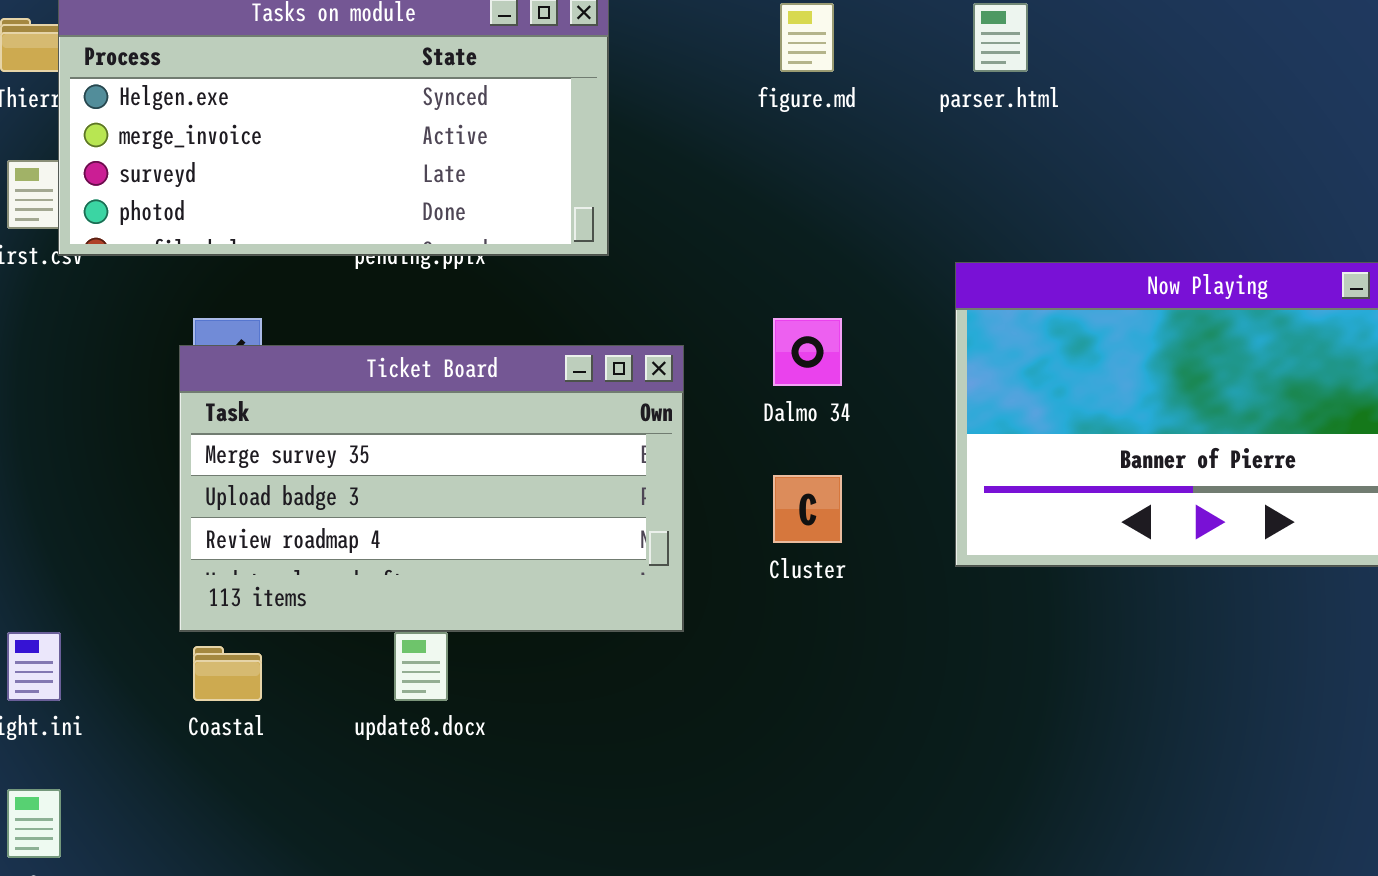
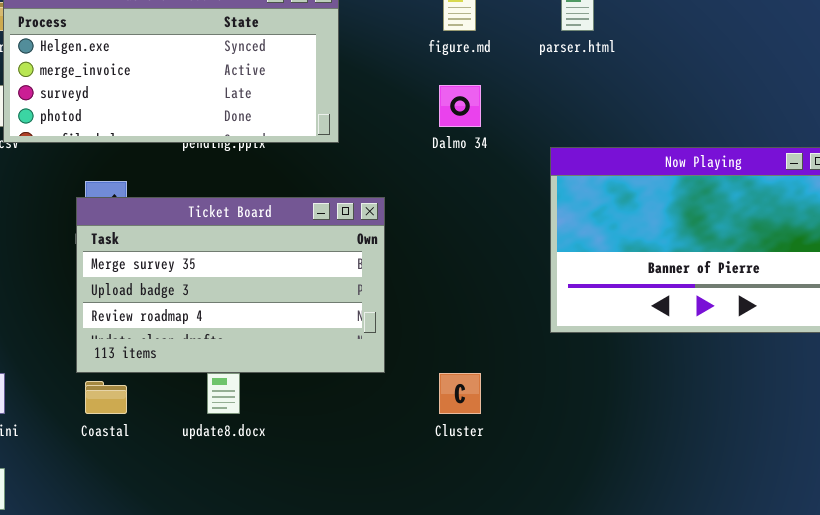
Dalmo 34: [773,318,842,386] -> [439,85,481,127], moved
Cluster: [773,475,842,543] -> [439,373,481,414], moved

